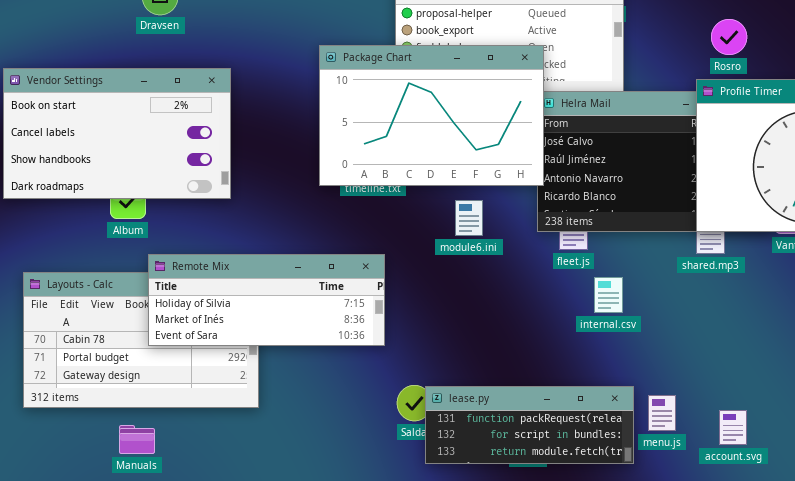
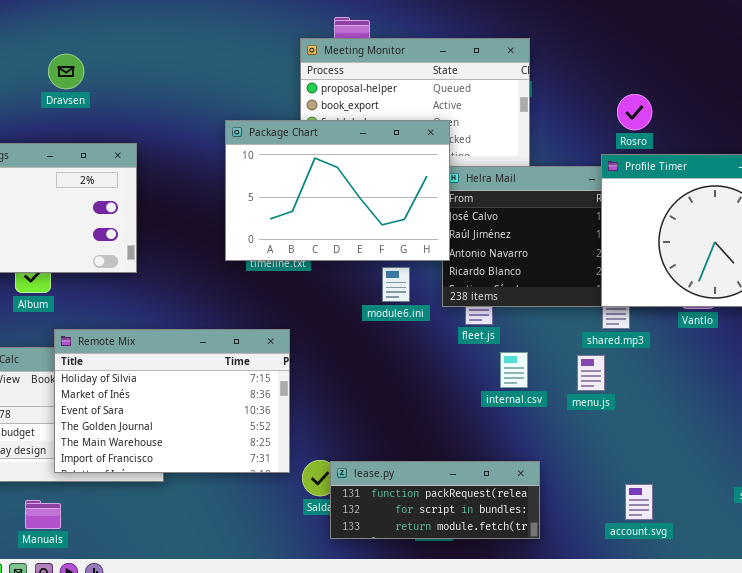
module6.ini: [455,200,483,236] -> [382,267,410,302], moved
Remote Mix: [148,254,385,346] -> [54,329,290,473], resized
menu.js: [648,395,676,431] -> [577,355,605,391], moved

